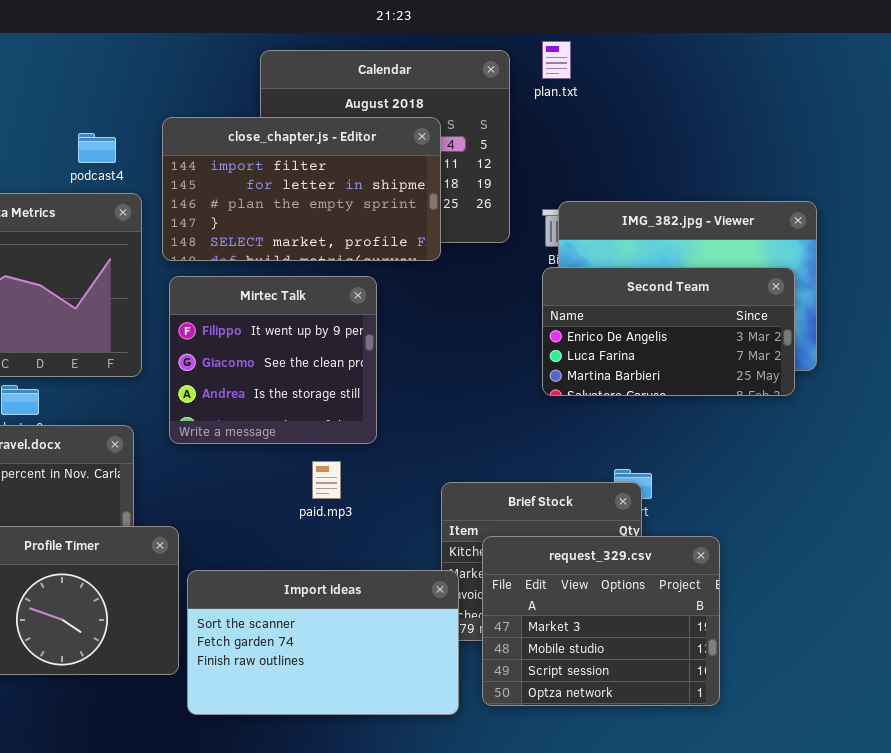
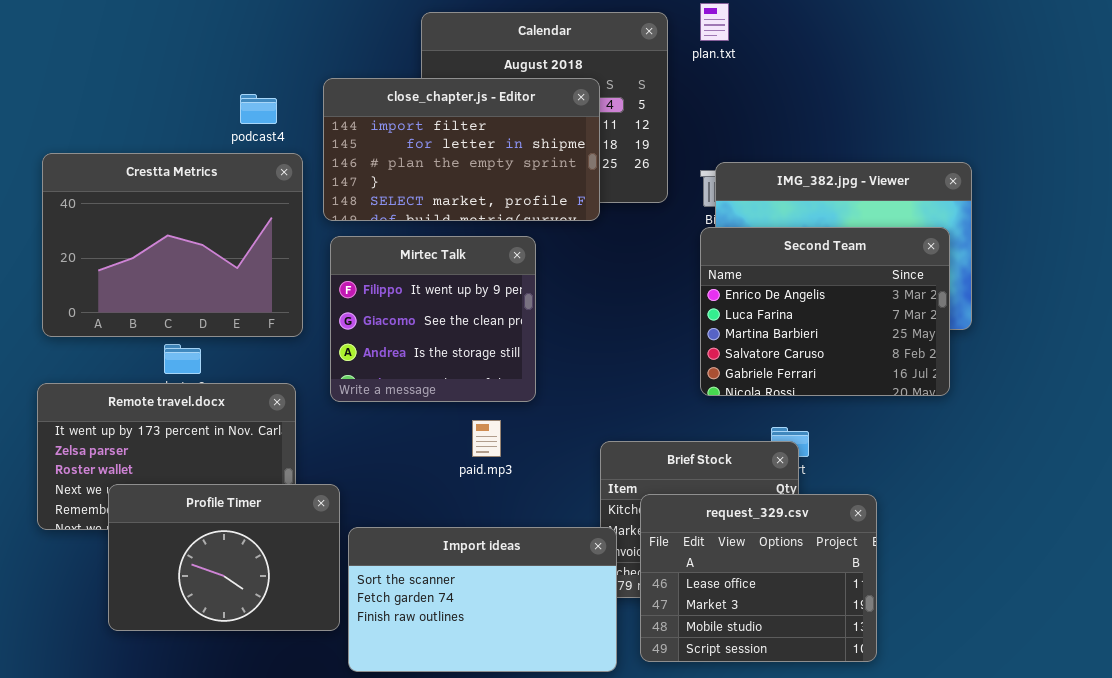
Second Team: [542,267,795,396] -> [700,227,950,396], resized
request_329.csv: [482,536,720,706] -> [640,494,877,662], scrolled up 1 row

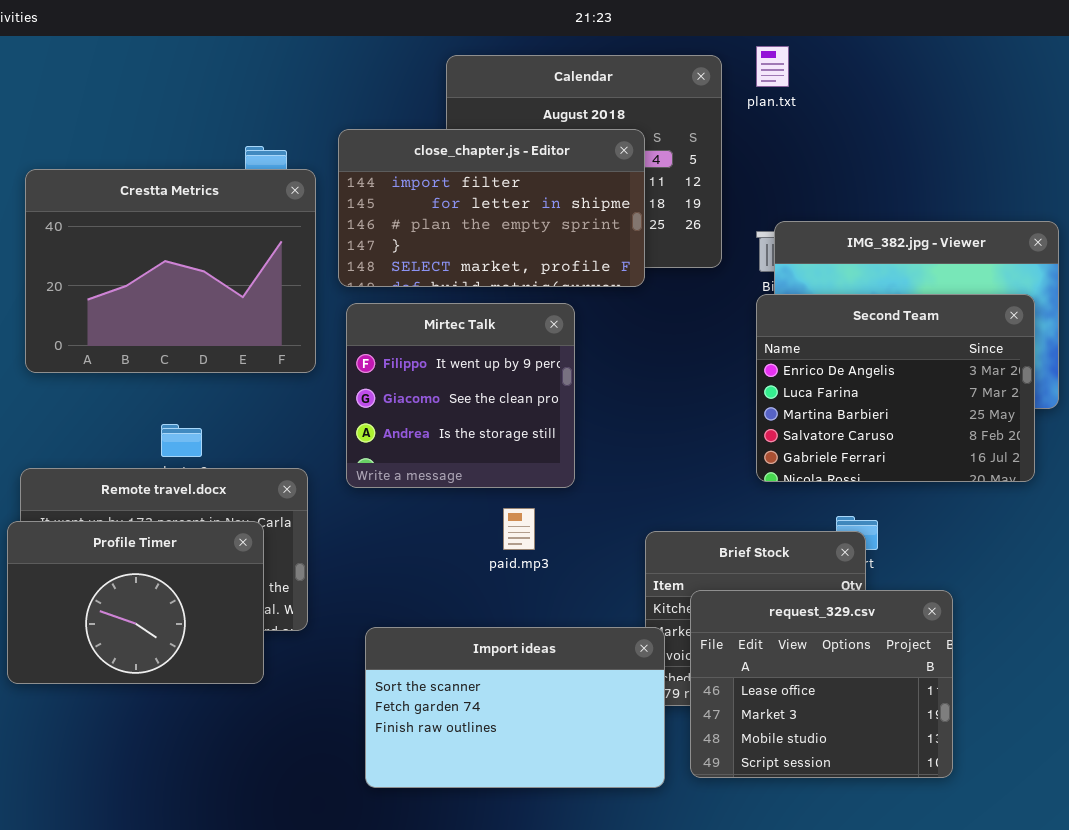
Crestta Metrics: [42,153,303,337] -> [25,169,316,373], moved
Profile Timer: [108,484,340,631] -> [7,521,264,684], moved

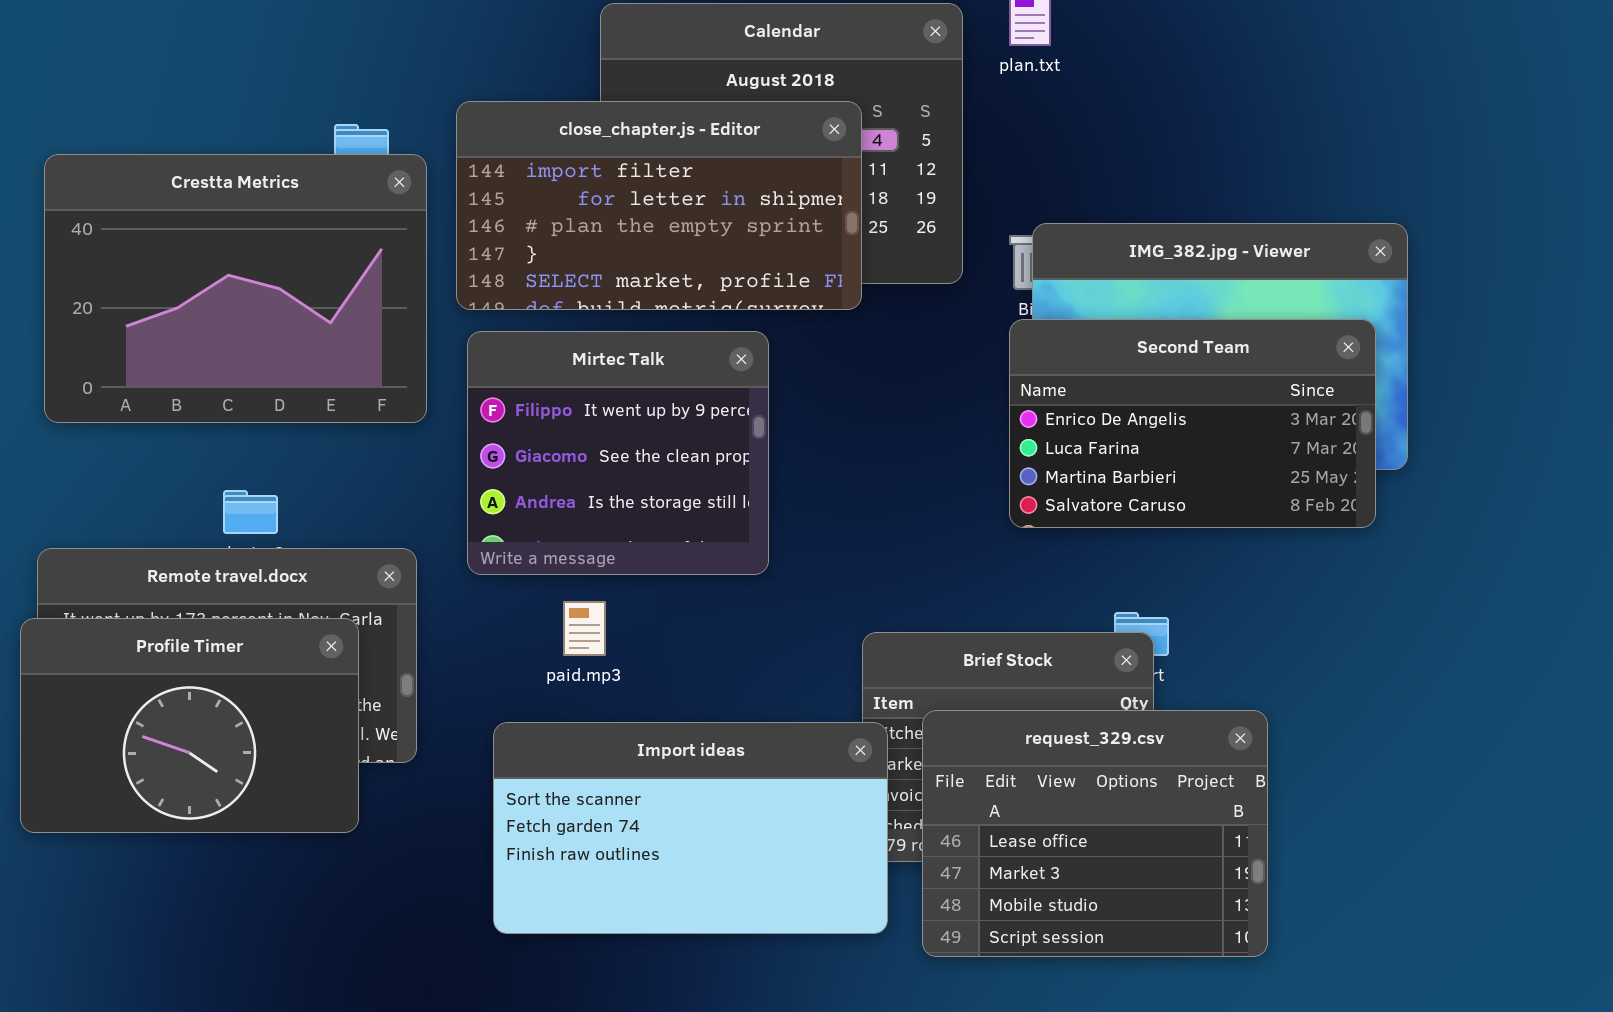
Second Team: [756,294,1035,482] -> [1009,319,1376,528], resized
paid.mp3: [503,508,535,550] -> [563,601,606,656], moved
Import ideas: [365,627,665,788] -> [493,722,888,934], moved

